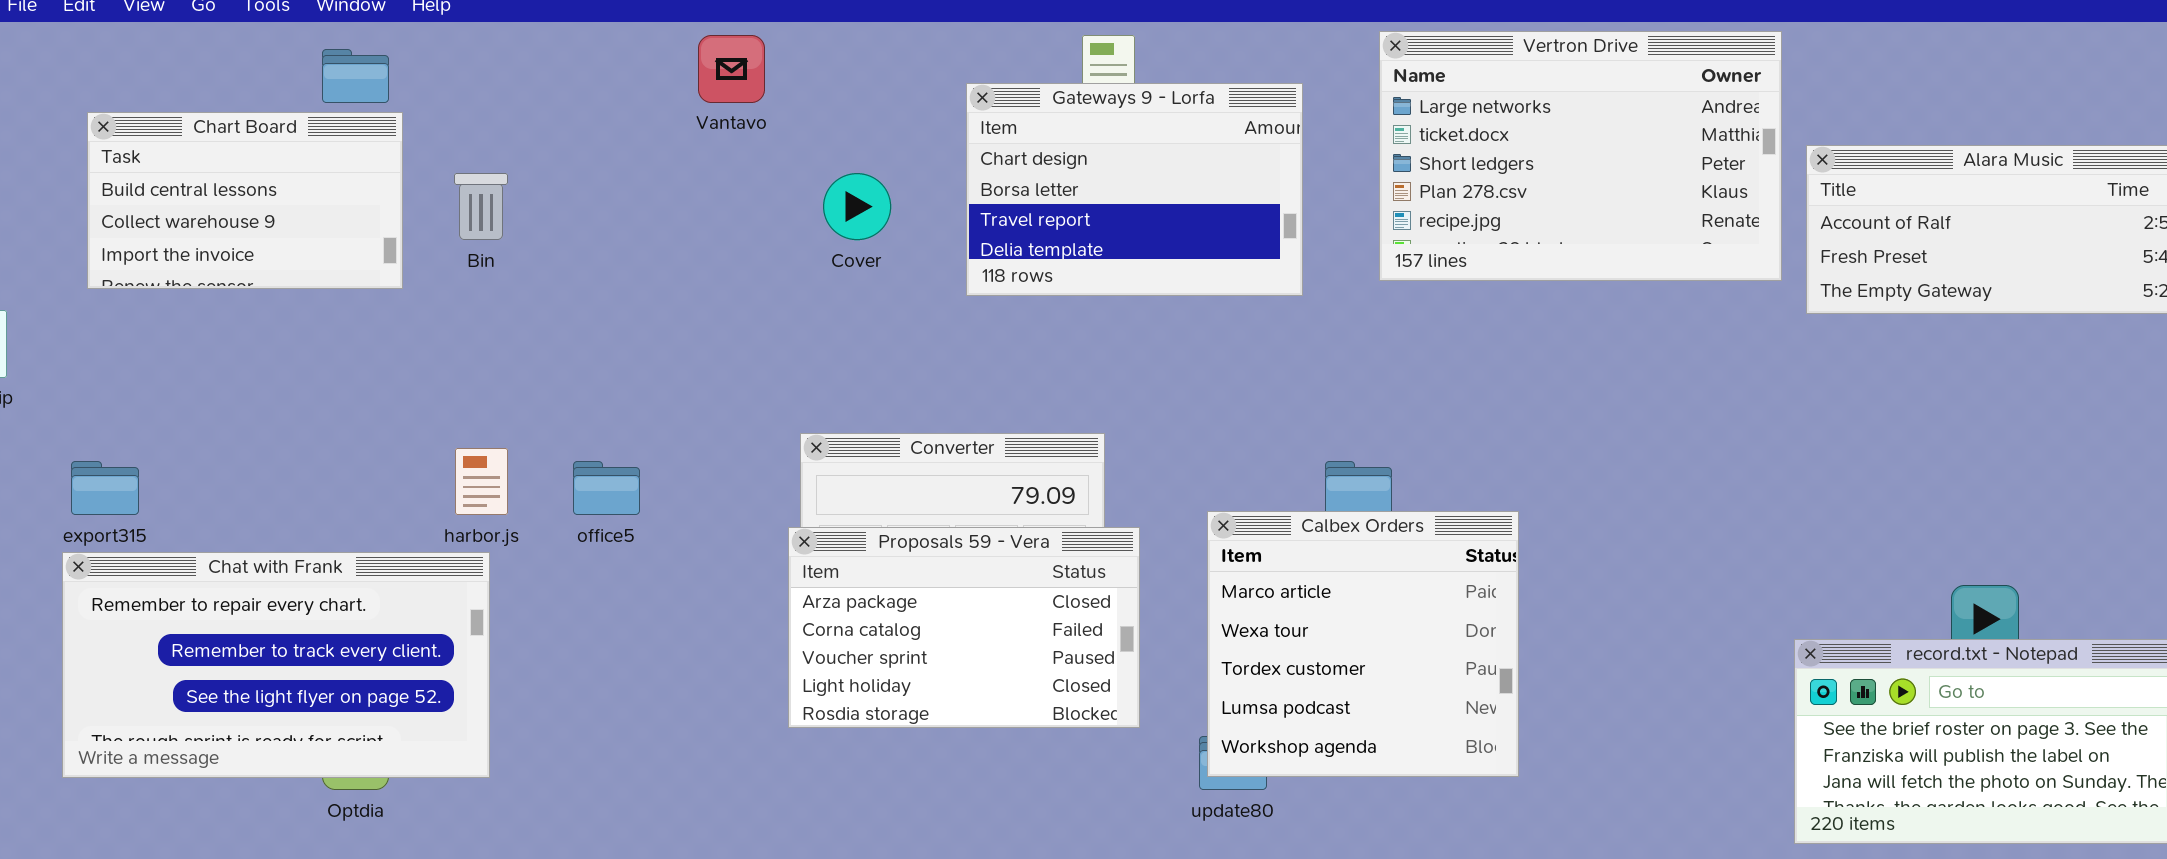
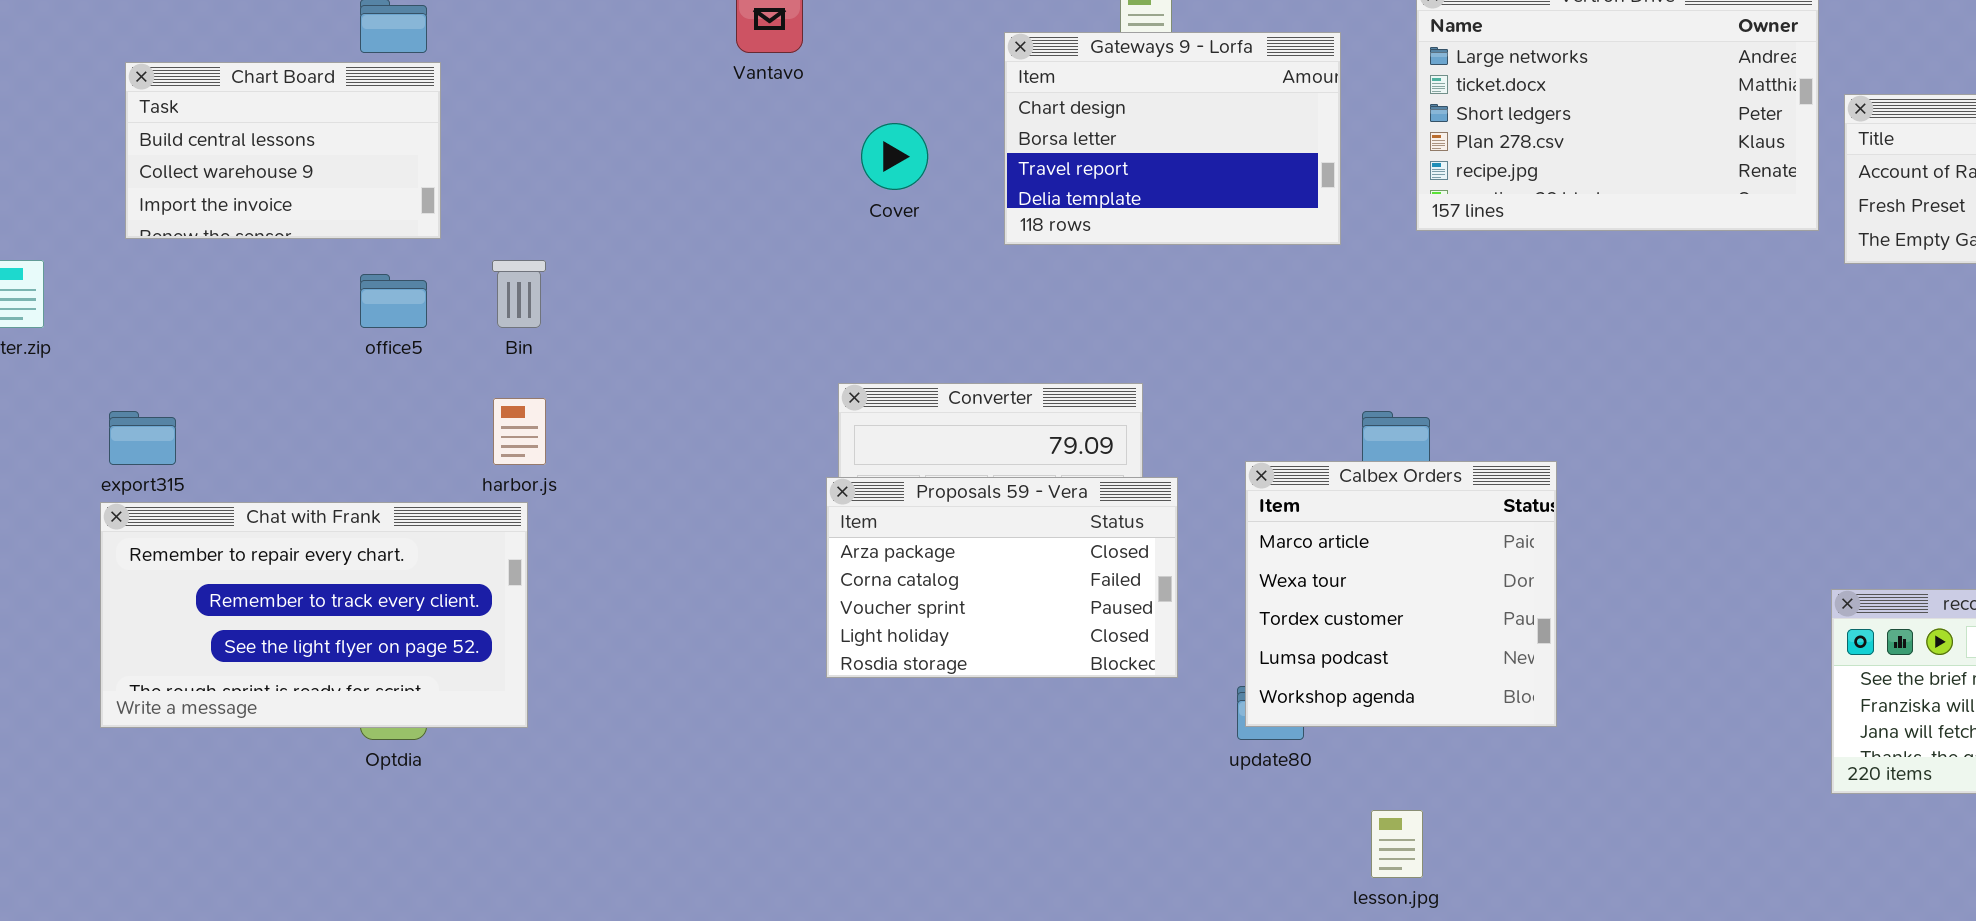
Bin: [454,173,508,240] -> [492,260,546,328], moved
office5: [573,461,640,515] -> [360,274,427,328], moved

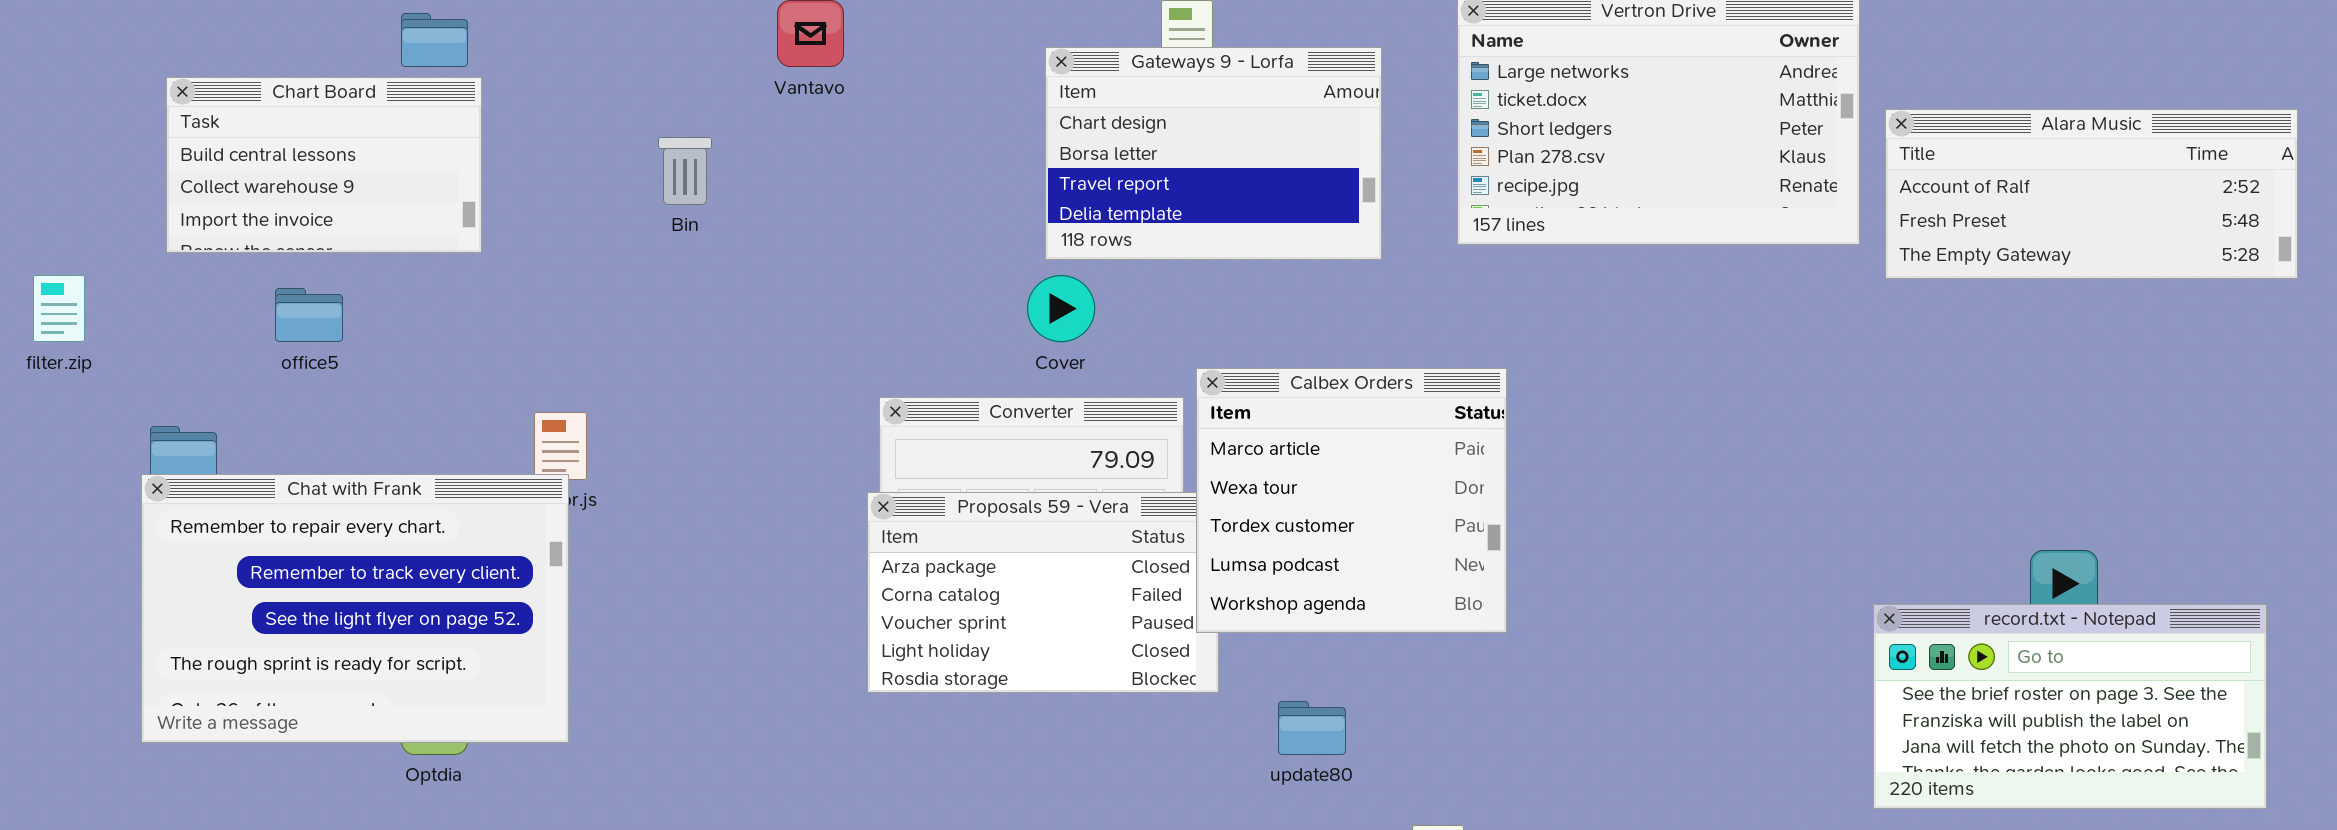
Cover: [861,123,928,190] -> [1027,275,1095,342], moved
Bin: [492,260,546,328] -> [658,137,712,205], moved
office5: [360,274,427,328] -> [275,288,343,342], moved
Calbex Orders: [1245,461,1557,727] -> [1196,368,1507,633], moved
Chat with Frank: [100,502,528,728] -> [141,474,569,743], resized

